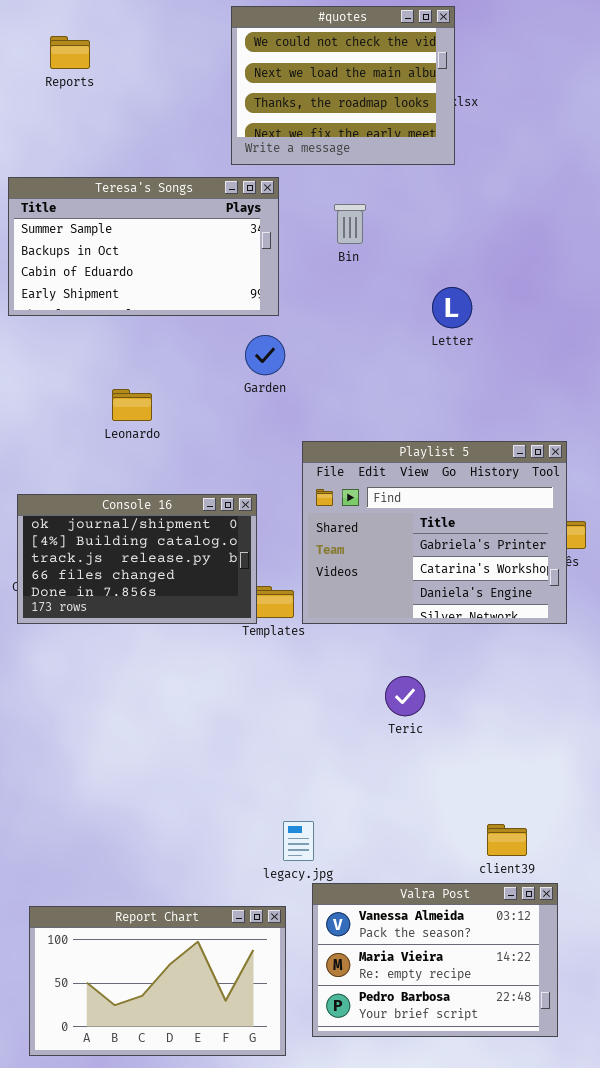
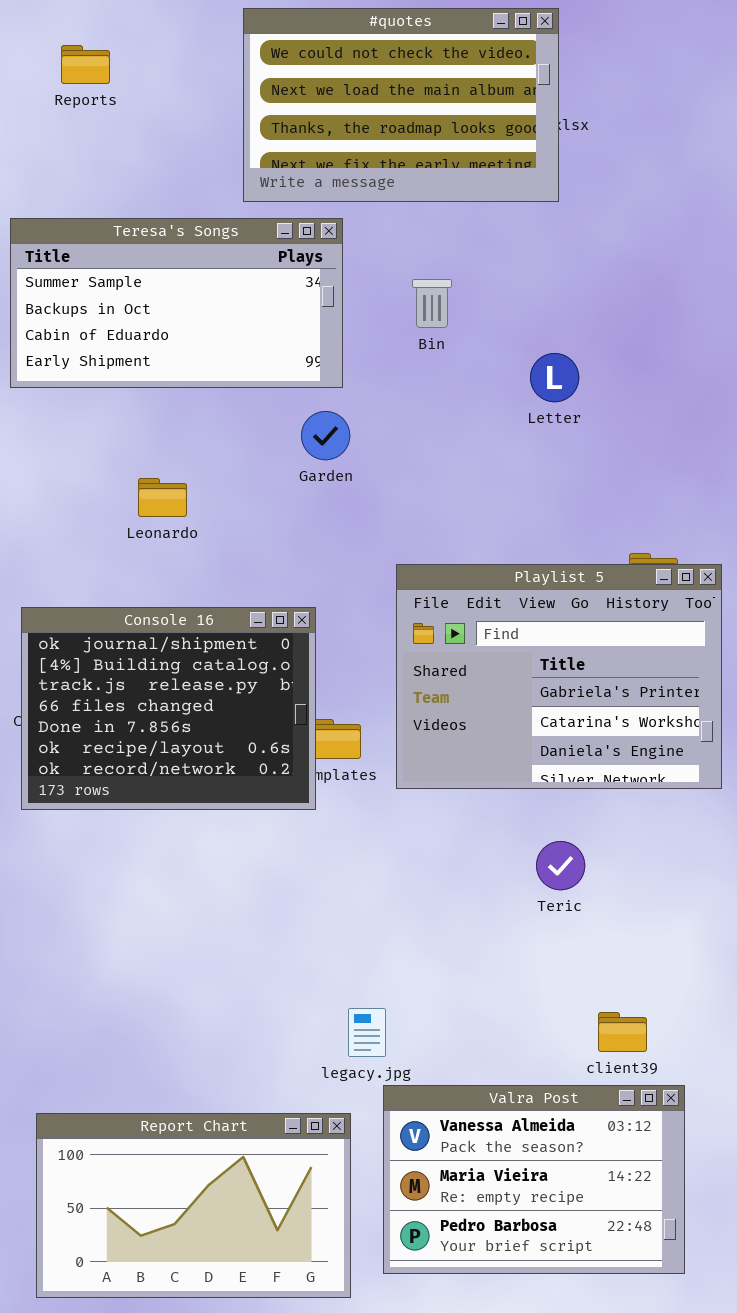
#quotes: [231,6,455,165] -> [243,8,559,202], resized
Bin: [334,204,366,244] -> [412,279,452,328], moved
Playlist 5: [302,441,567,624] -> [396,564,722,789], moved
Console 16: [17,494,257,624] -> [21,607,316,810], resized
Teric: [385,676,425,716] -> [536,841,585,890], moved

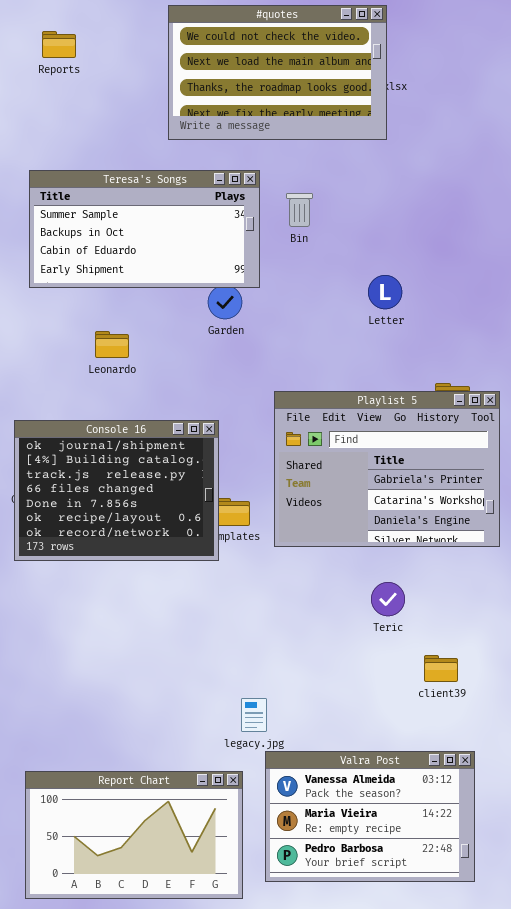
Teresa's Songs: [10,218,343,388] -> [29,170,260,288], moved
Letter: [530,353,579,402] -> [368,275,402,309], moved
client39: [598,1012,647,1052] -> [424,655,458,682], moved

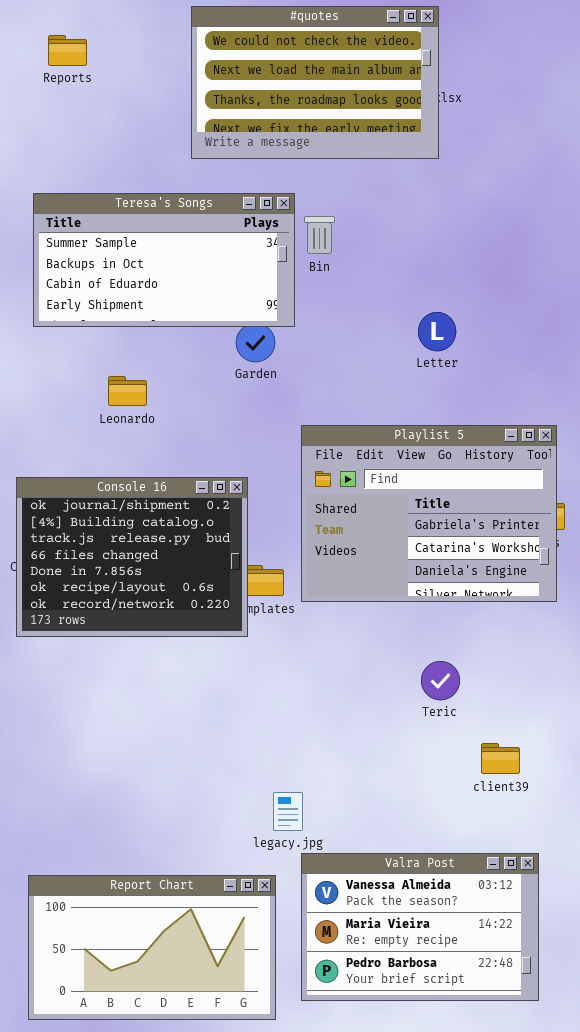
Bin: [286,193,313,227] -> [304,216,335,254], moved
Playlist 5: [274,391,500,547] -> [301,425,557,602], moved

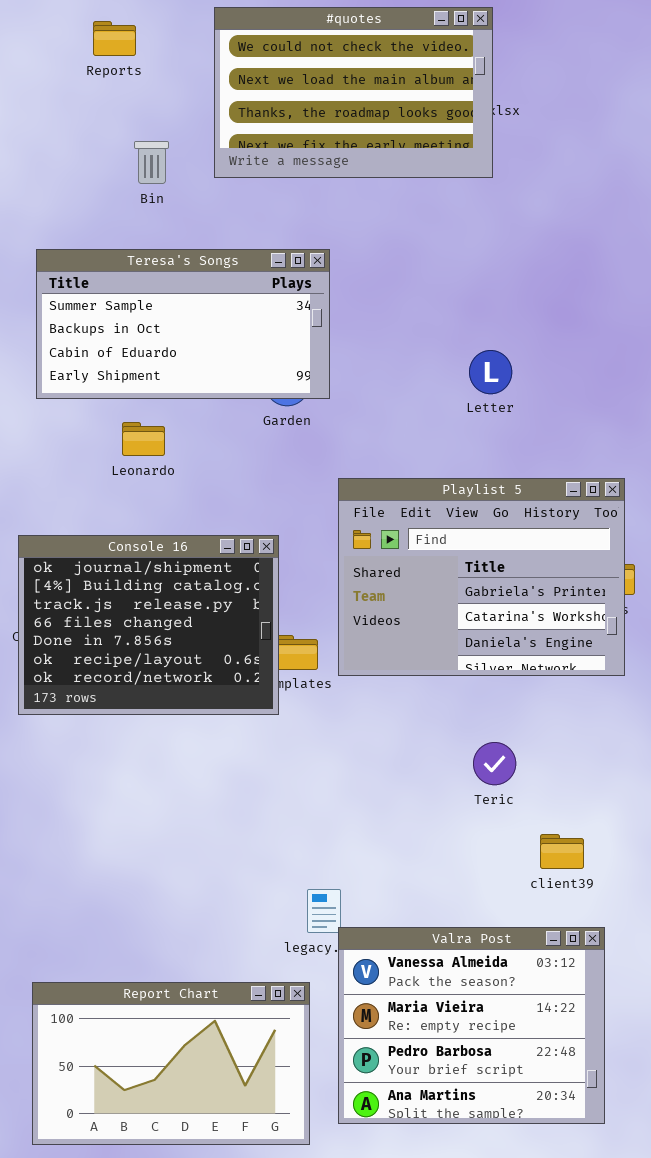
Reports: [48,35,87,66] -> [93,21,136,56], moved
Teresa's Songs: [33,193,295,327] -> [36,249,330,399], moved
Bin: [304,216,335,254] -> [134,141,169,184], moved
Valra Post: [301,853,539,1001] -> [338,927,605,1124], resized

